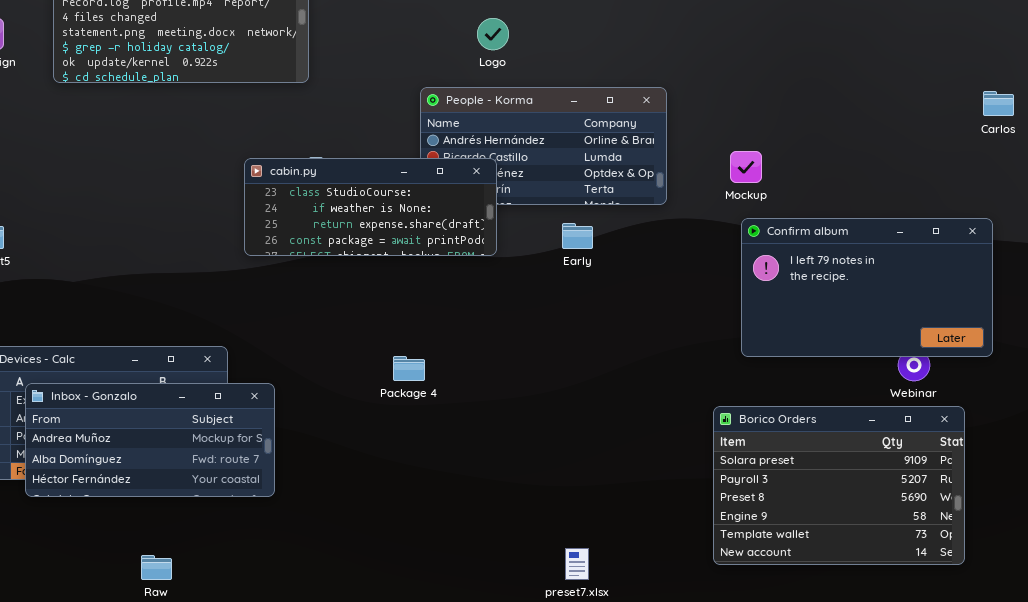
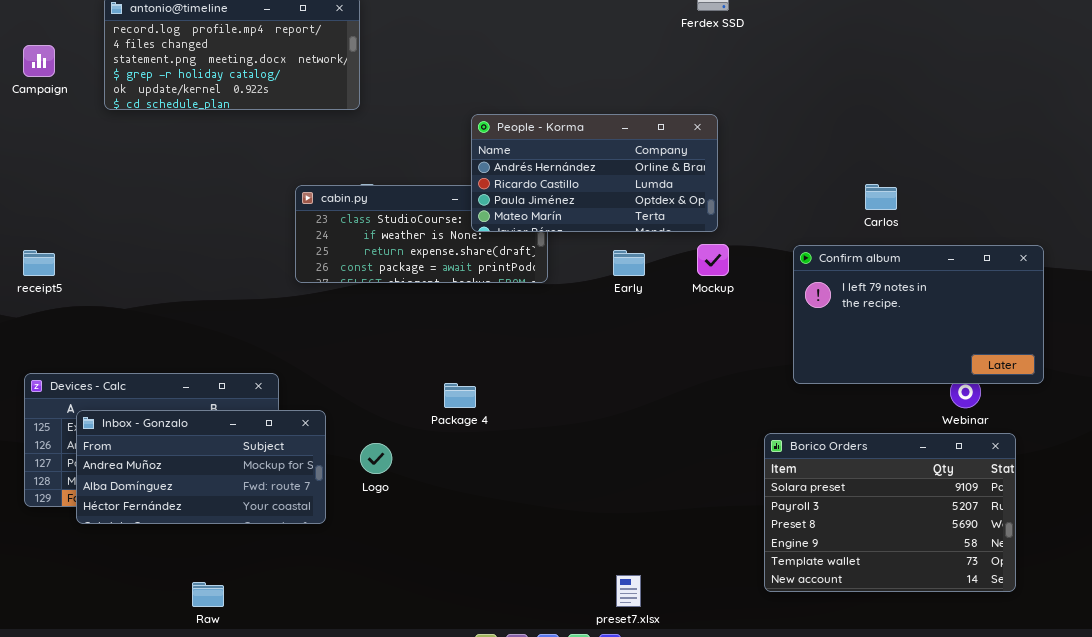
Logo: [477,18,509,50] -> [360,443,392,474], moved
People - Korma: [420,87,667,205] -> [471,114,718,232], raised
Carlos: [983,91,1014,116] -> [865,184,897,210], moved
Mockup: [730,151,762,183] -> [697,244,729,276], moved

